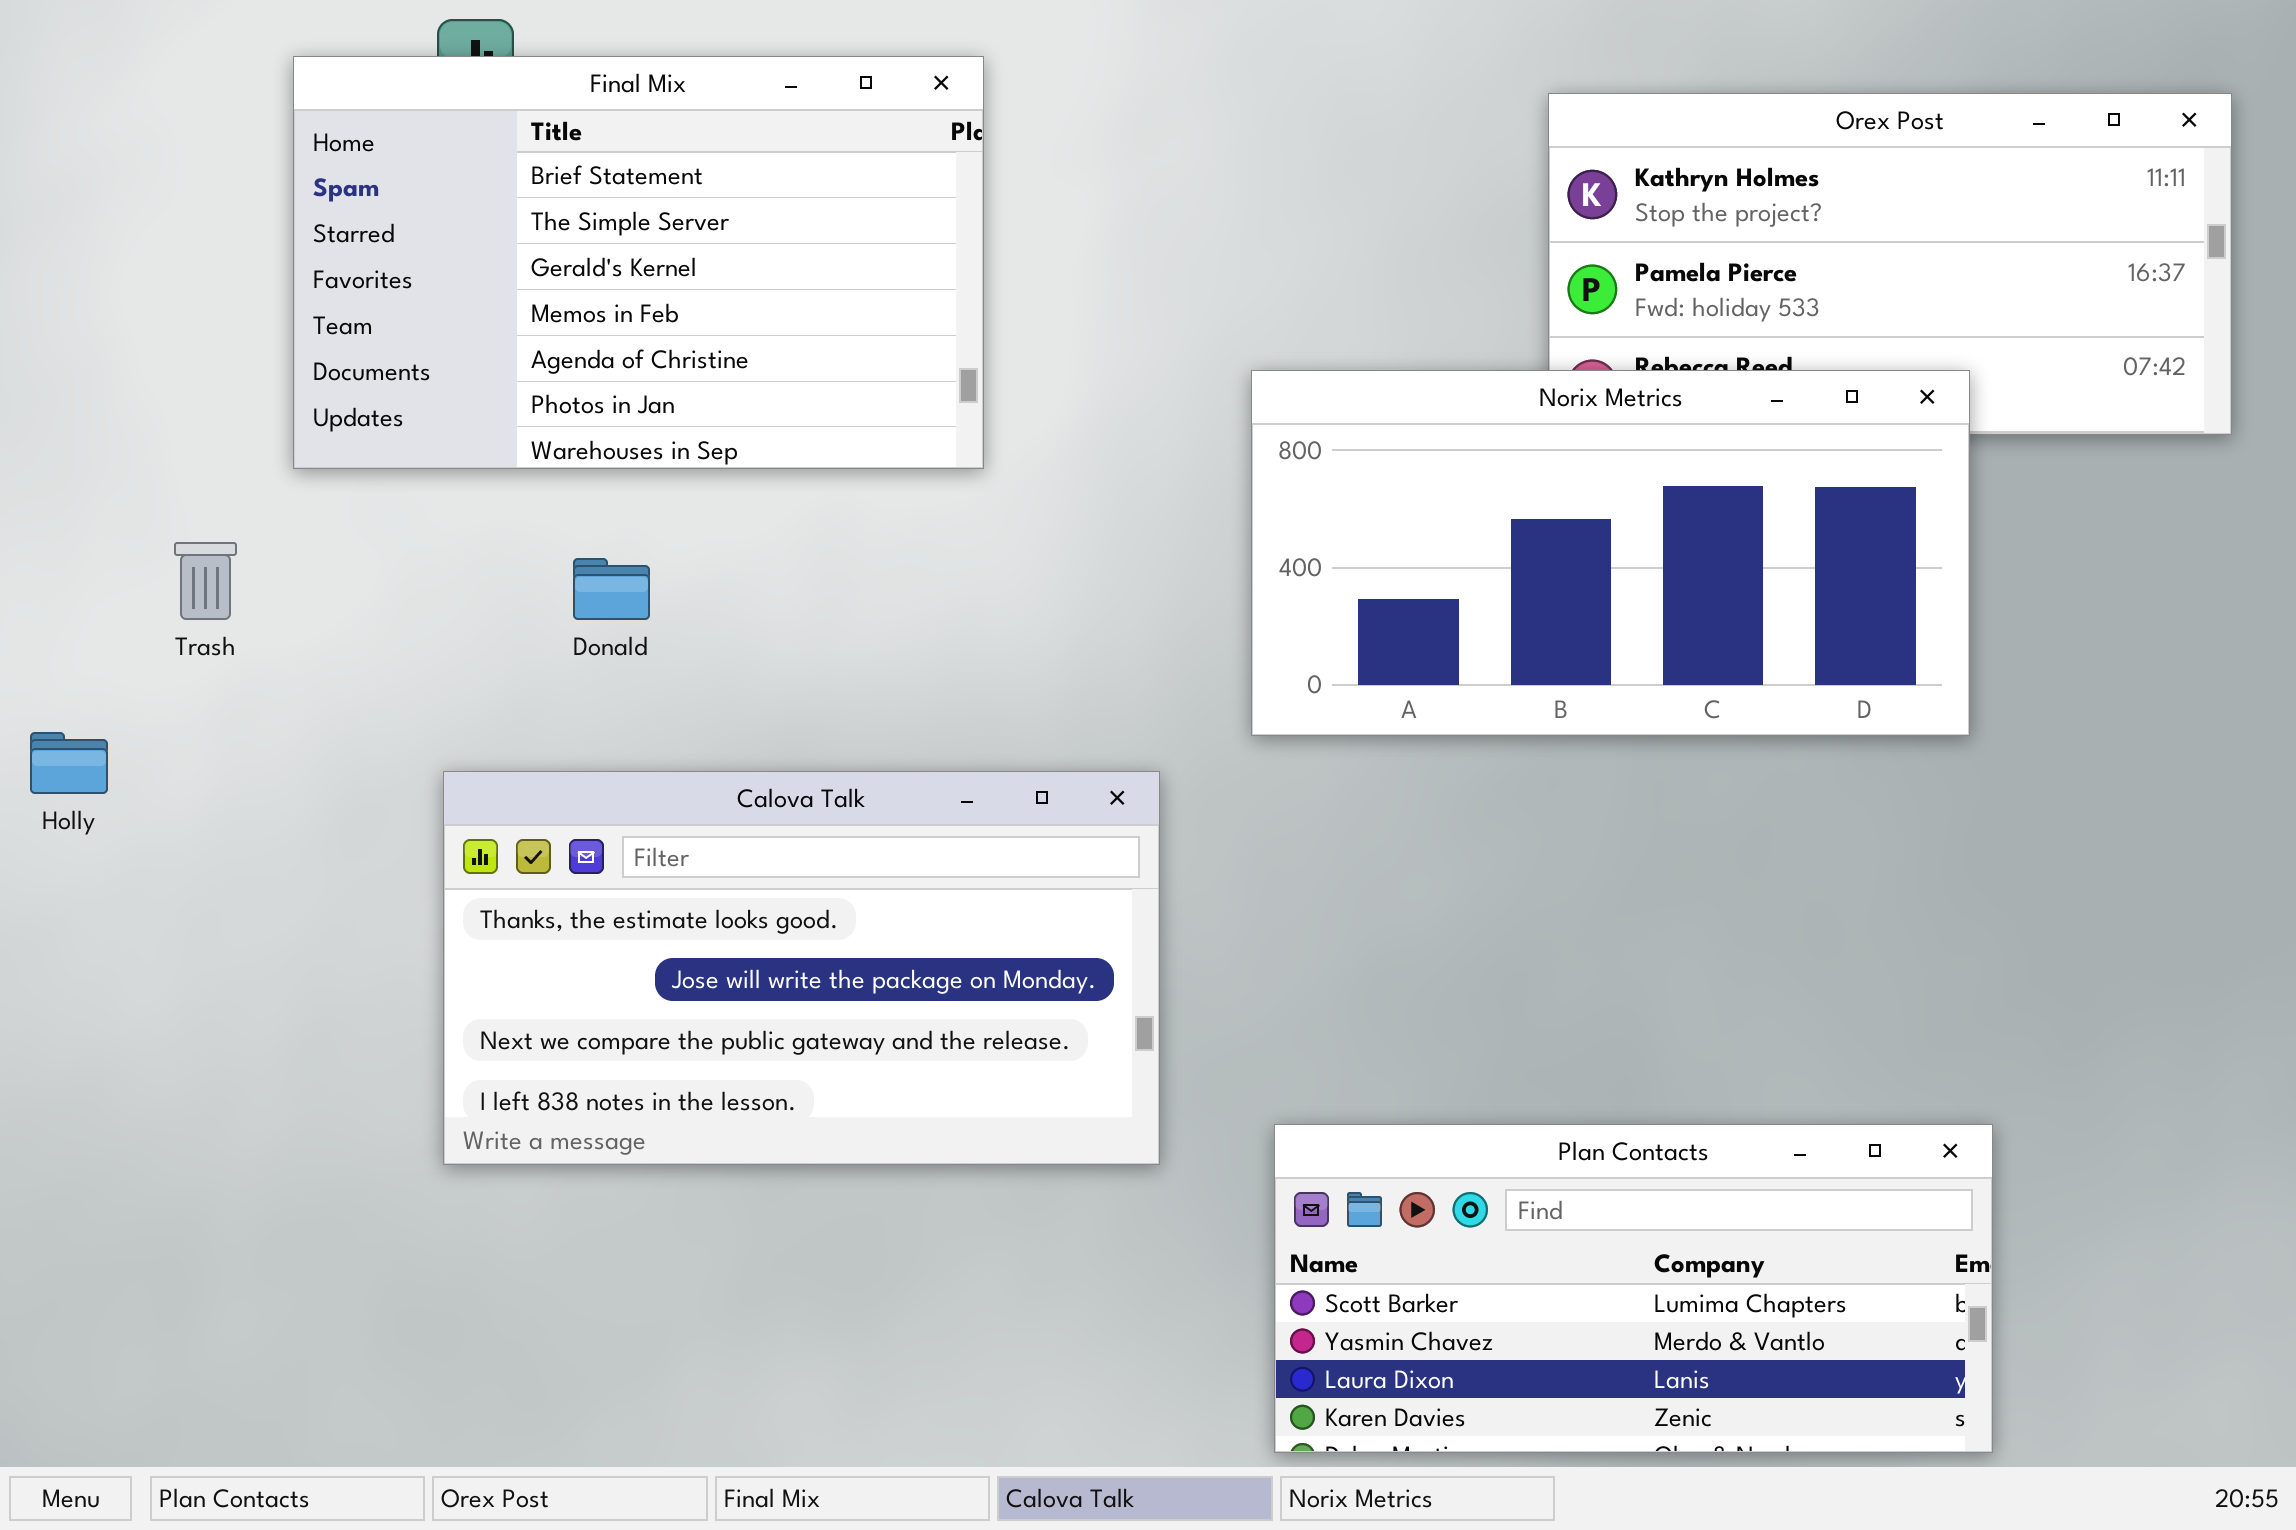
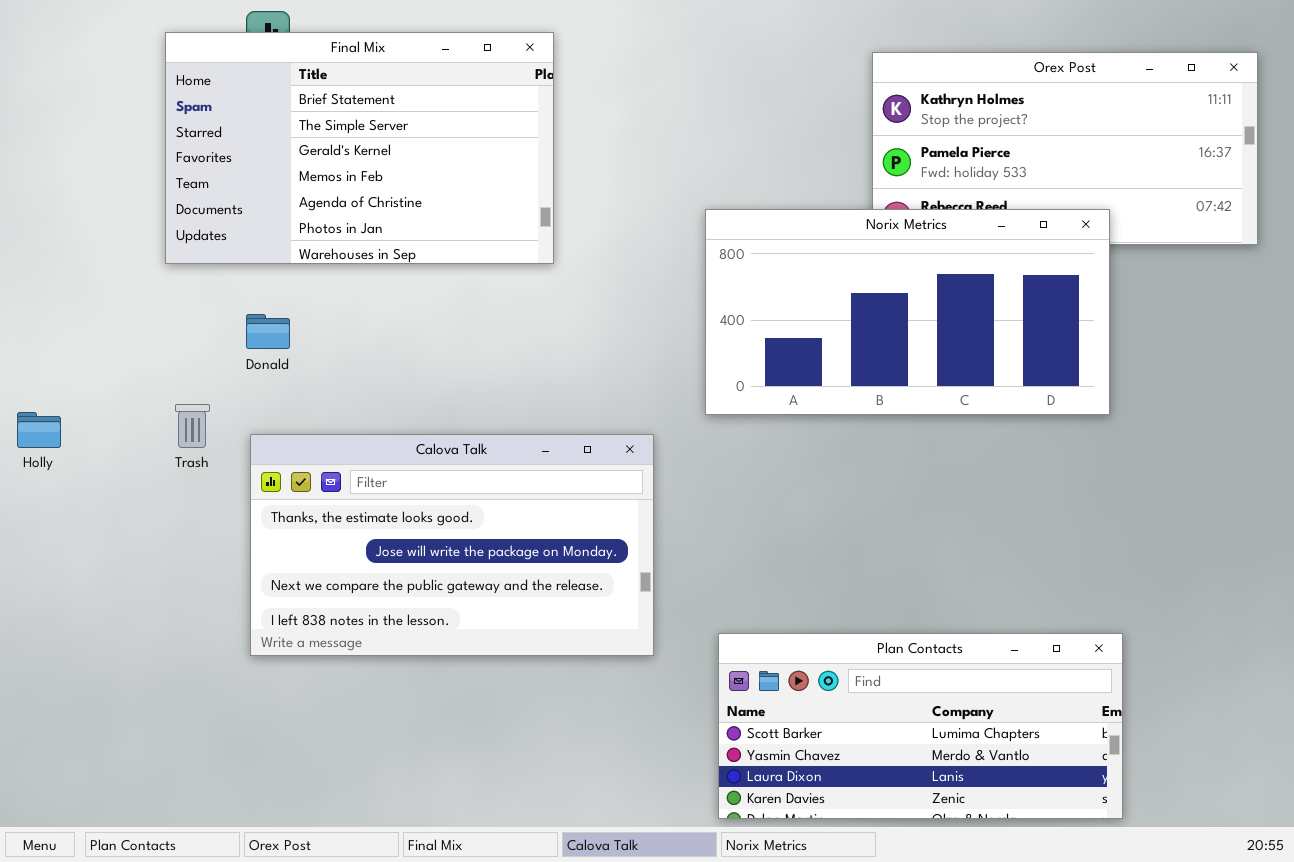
Trash: [174,542,237,620] -> [175,404,210,448], moved
Donald: [573,558,650,620] -> [246,314,290,349], moved

